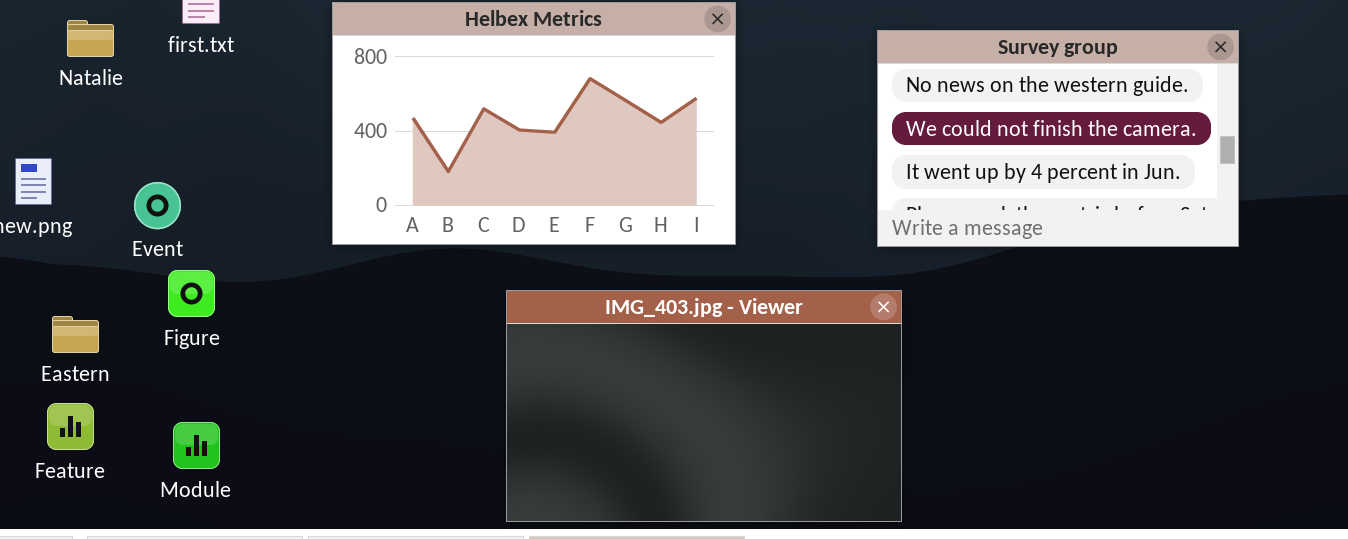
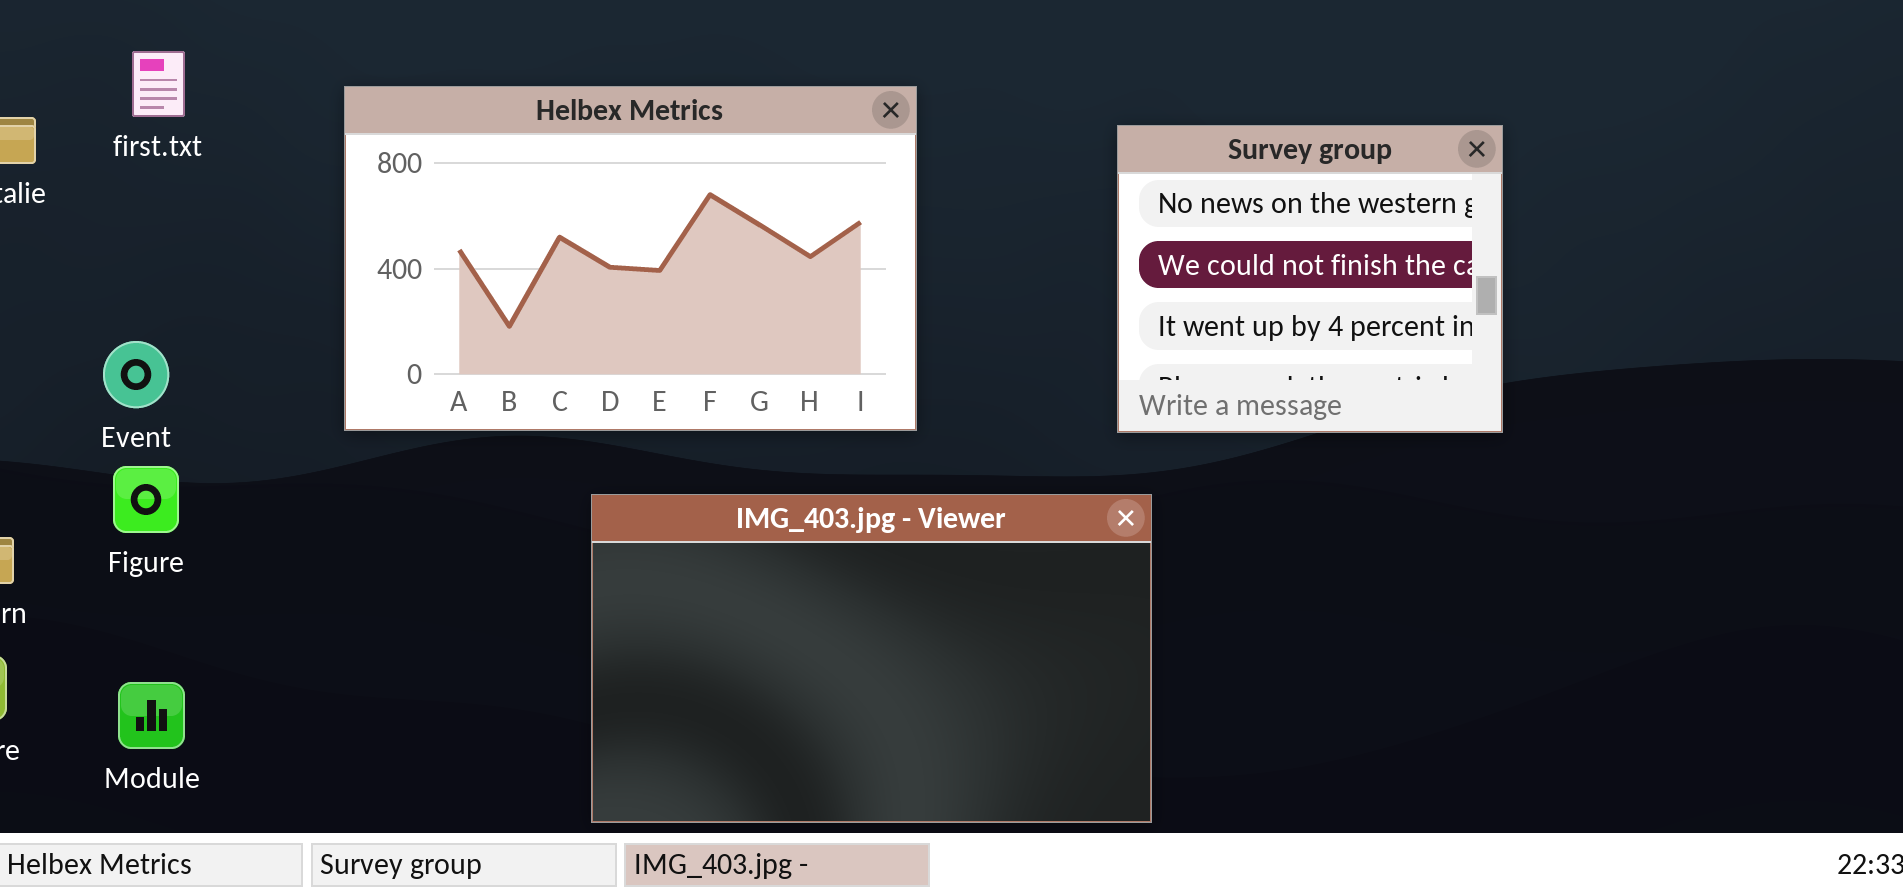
Survey group: [877,30,1239,247] -> [1117,125,1503,433], resized
Event: [134,182,181,229] -> [103,341,169,408], moved

